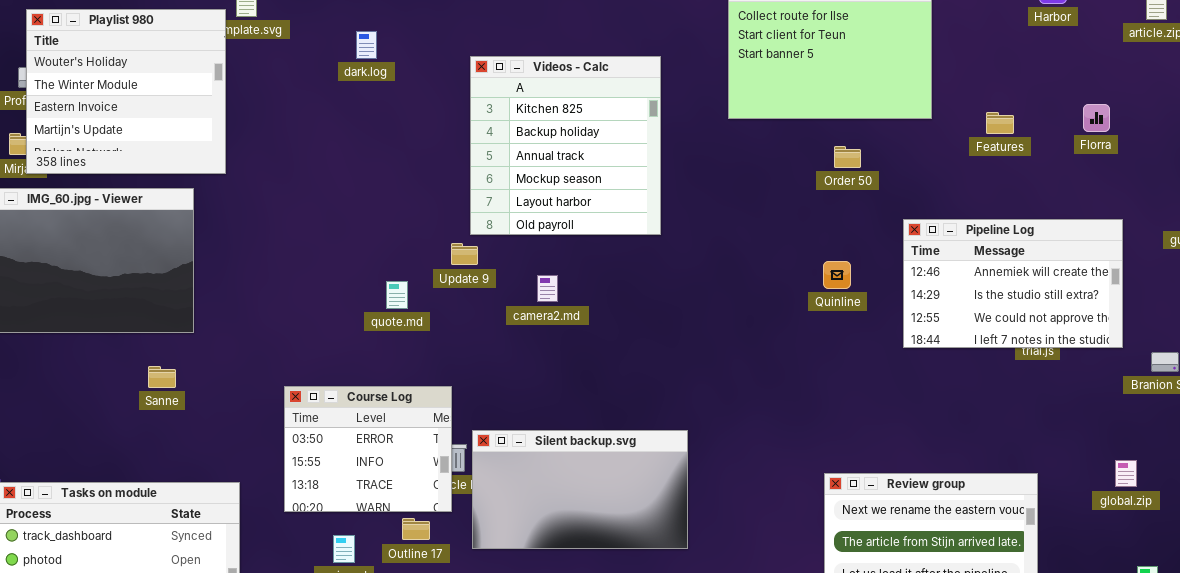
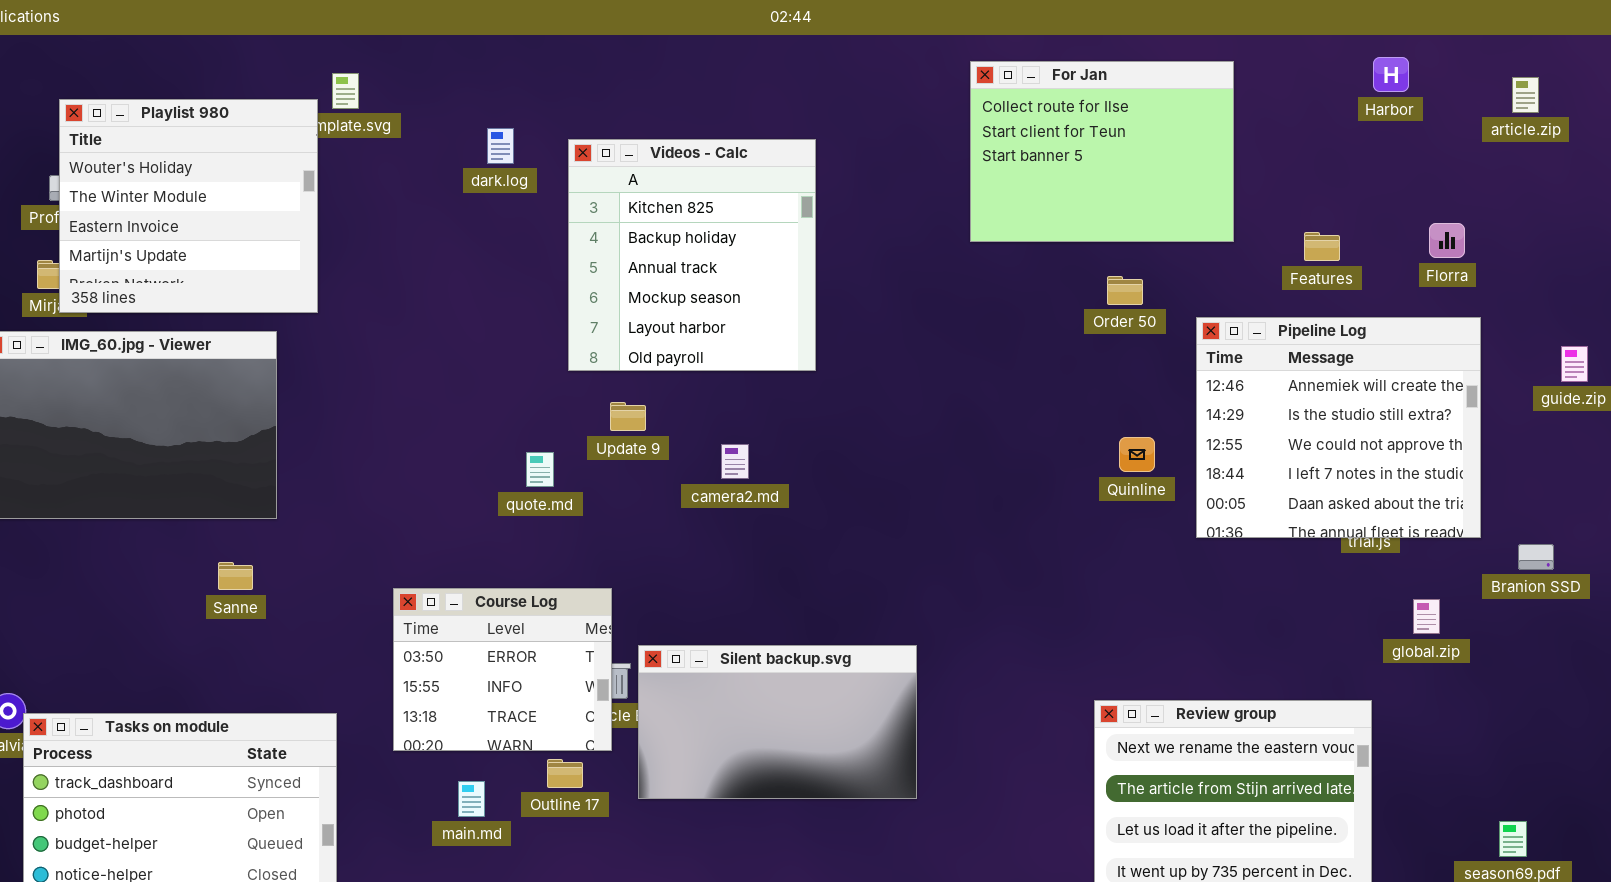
Videos - Calc: [470,56,661,235] -> [568,139,816,371], moved
Pipeline Log: [903,219,1123,348] -> [1196,317,1481,538], resized
Quinline: [823,261,851,289] -> [1119,437,1155,472], moved
global.zip: [1115,460,1137,487] -> [1413,599,1440,634], moved

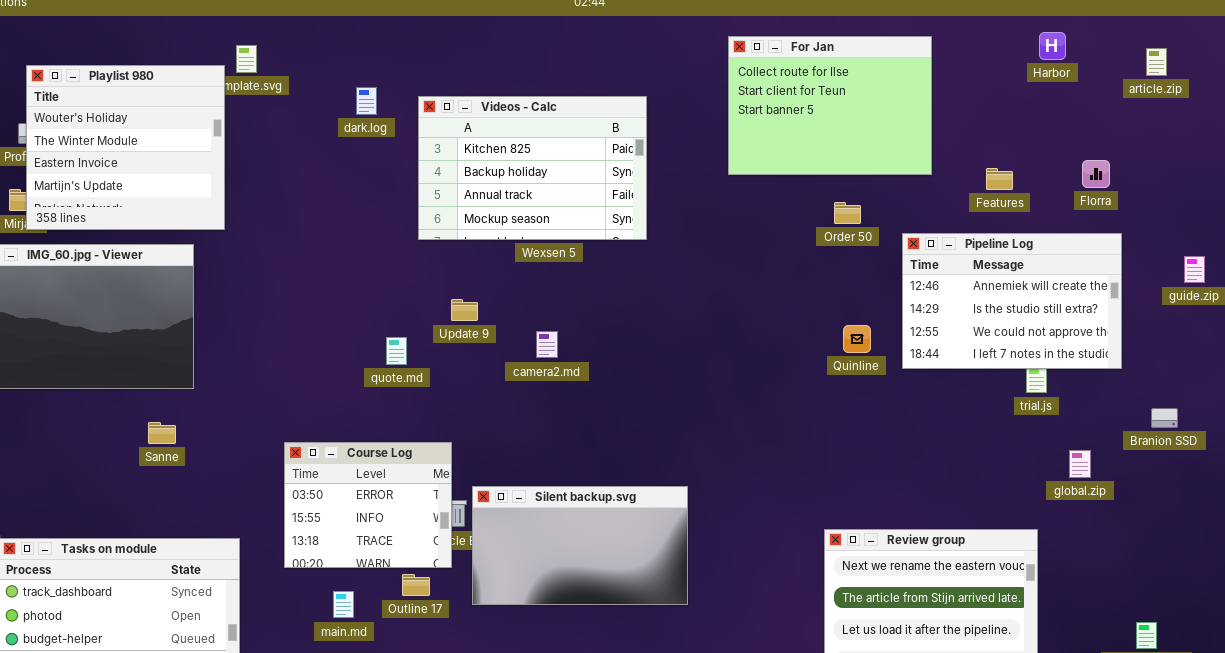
Videos - Calc: [568,139,816,371] -> [418,96,647,240], resized
Pipeline Log: [1196,317,1481,538] -> [902,233,1122,369], resized

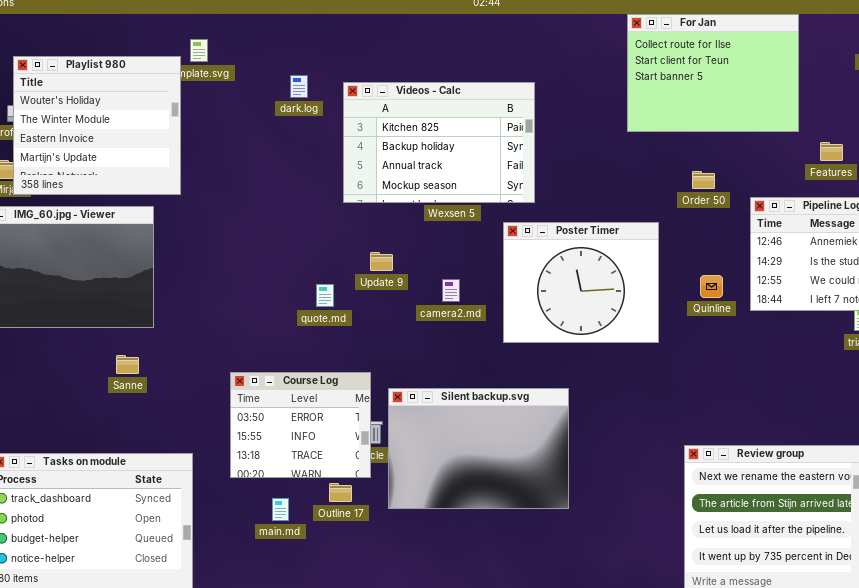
For Jan: [728,36,932,175] -> [627,14,799,132], moved
Poster Timer: none -> [503,222,659,343], opened
Silent backup.svg: [472,486,688,605] -> [388,388,569,509], resized

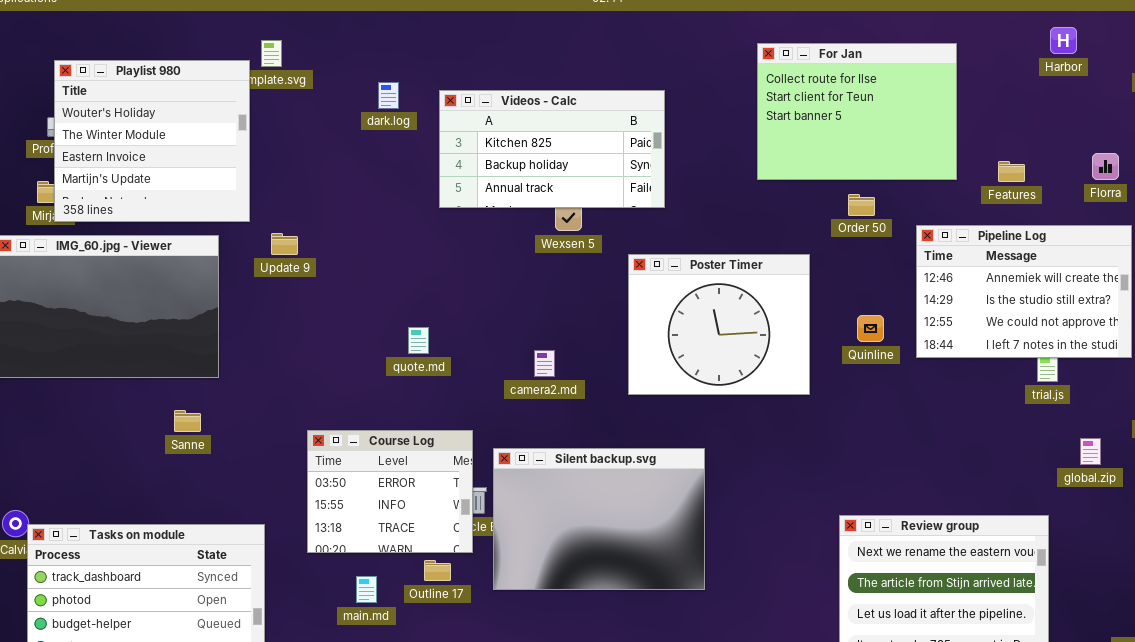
For Jan: [627,14,799,132] -> [757,43,957,180], moved
Videos - Calc: [343,82,535,203] -> [439,90,665,208], resized
Update 9: [370,252,393,271] -> [271,233,298,255], moved
camera2.md: [442,279,460,302] -> [534,350,555,377], moved

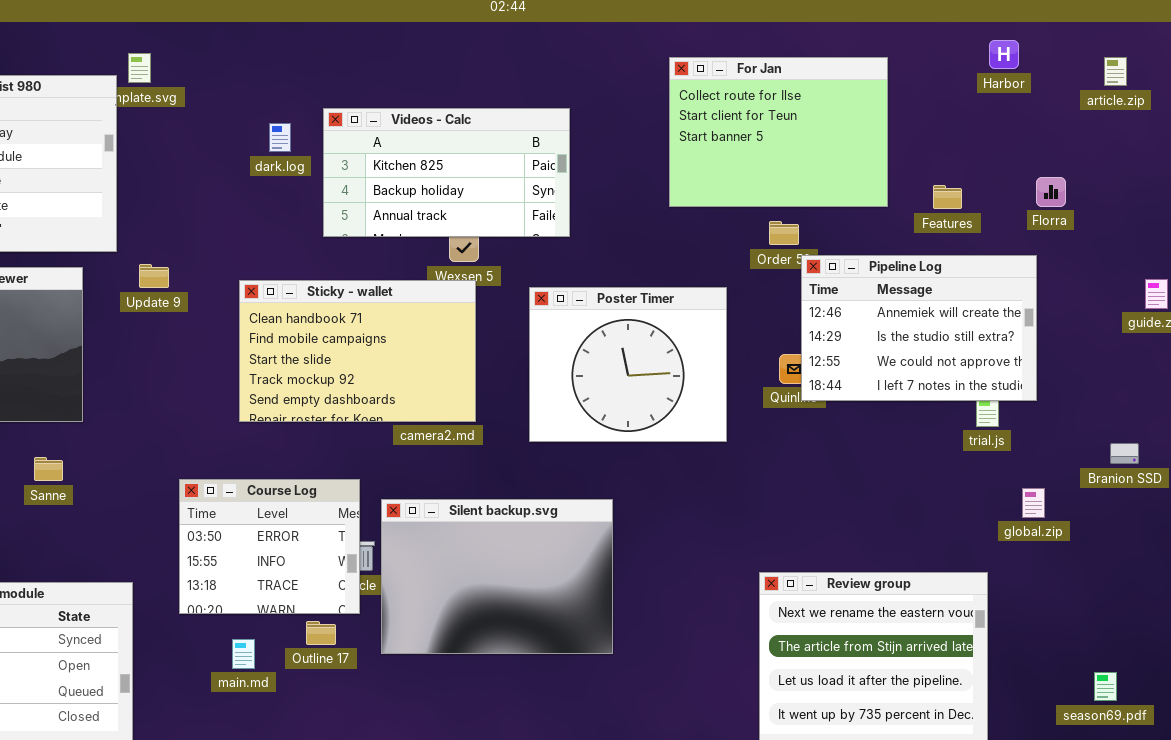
dark.log: [378,82,399,109] -> [269,123,291,152], moved
Pipeline Log: [916,225,1132,358] -> [801,255,1037,401], moved
Sticky - wallet: none -> [239,280,476,422], opened

